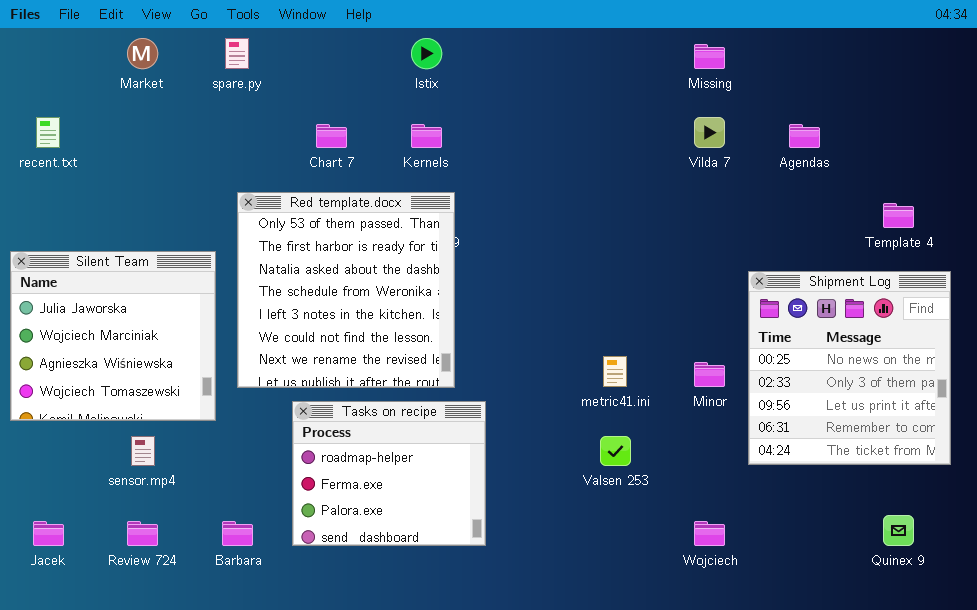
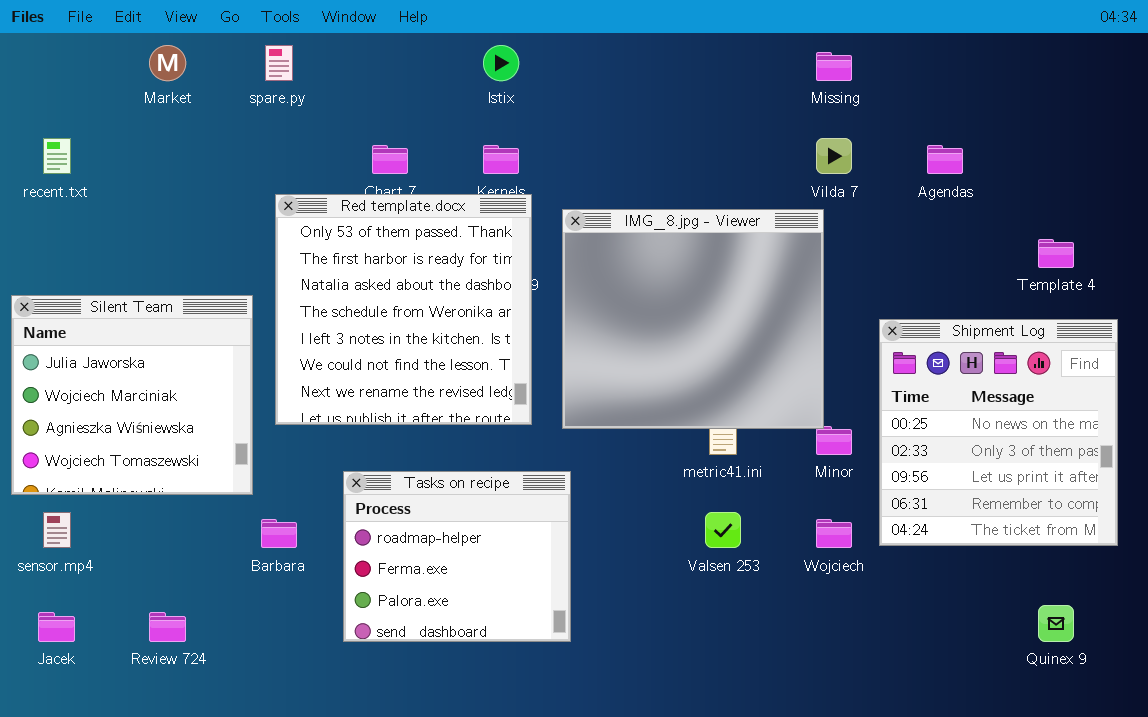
IMG_8.jpg - Viewer: none -> [562,209,824,429], opened
Red template.docx: [237,192,455,388] -> [275,194,532,425], moved
sensor.mp4: [131,436,155,466] -> [43,512,71,548], moved
Barbara: [222,521,253,546] -> [261,519,297,548], moved
Wojciech: [694,521,725,546] -> [816,519,852,548], moved

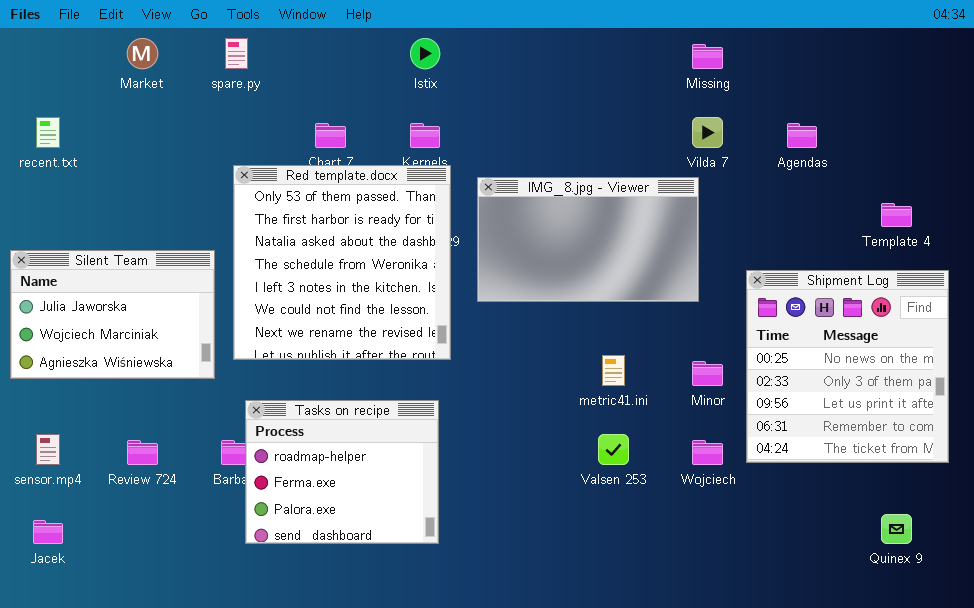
IMG_8.jpg - Viewer: [562,209,824,429] -> [477,177,699,302], resized
Silent Team: [11,295,253,495] -> [10,250,215,379], resized
Tasks on recipe: [343,471,571,642] -> [245,400,439,544], moved
Review 724: [149,612,186,642] -> [127,440,158,465], moved

